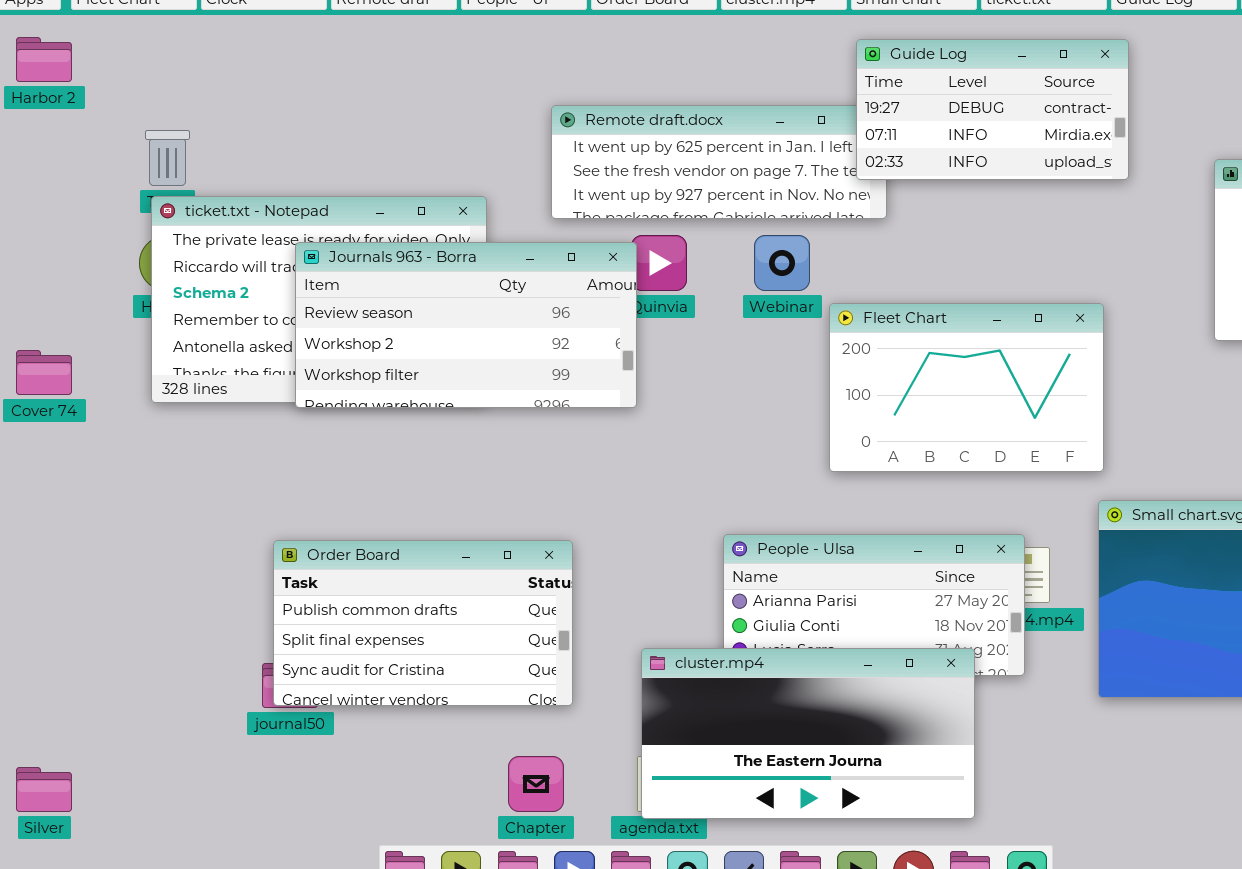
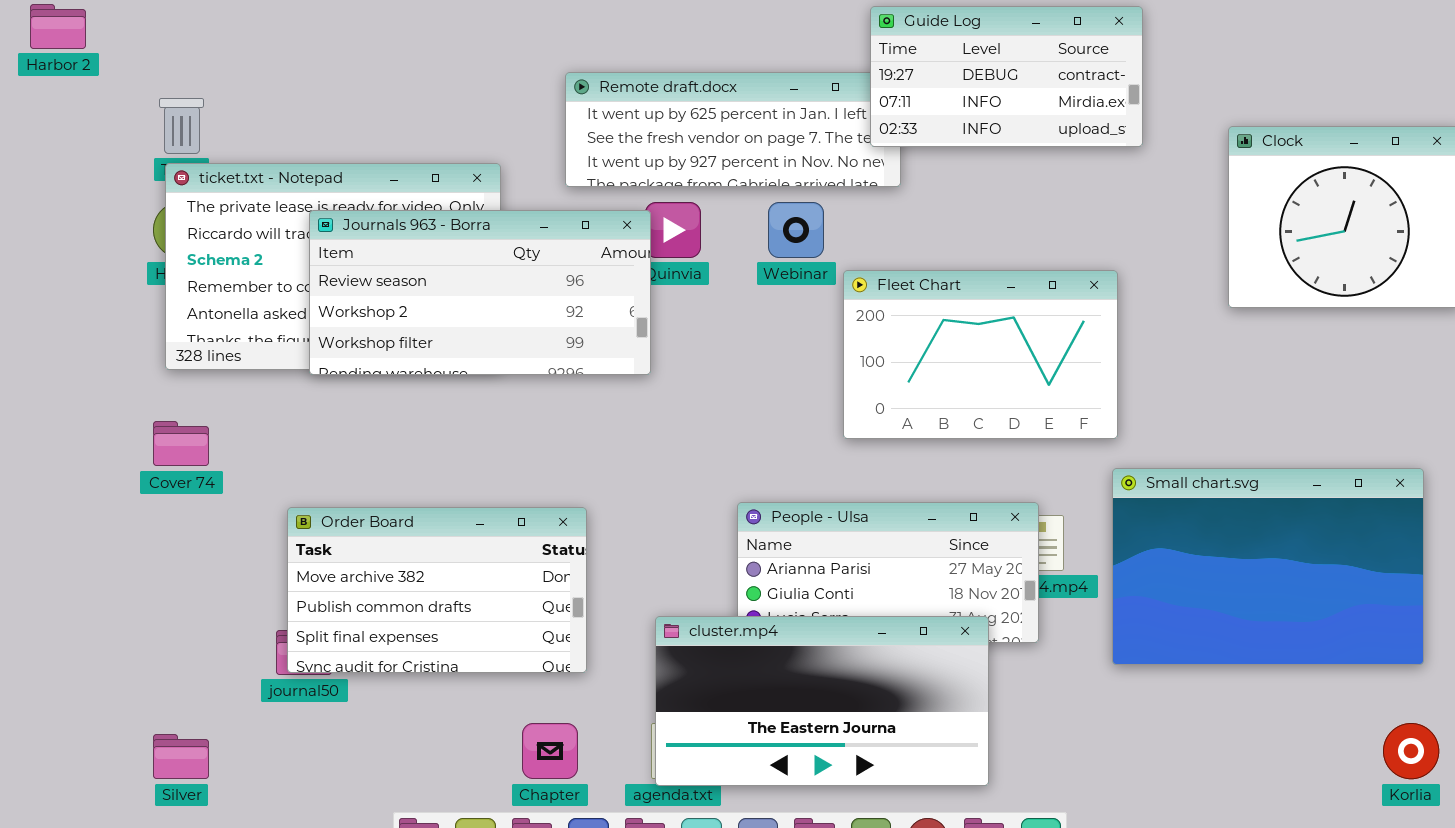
Cover 74: [16,350,72,395] -> [153,421,209,466], moved
Order Board: [273,540,573,706] -> [287,507,587,673], scrolled up 1 row
Silver: [16,767,72,812] -> [153,734,209,779], moved

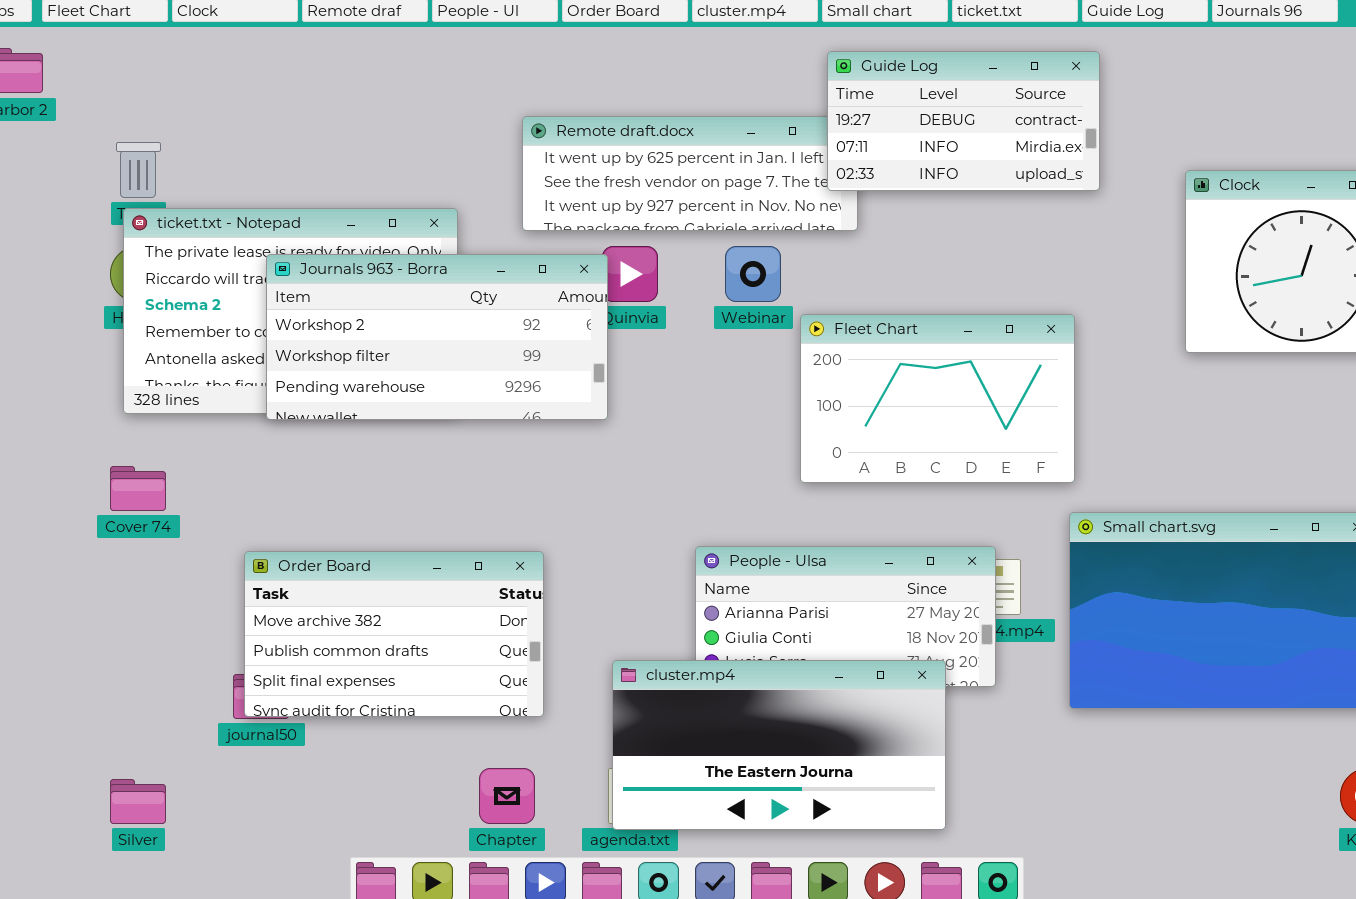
Journals 963 - Borra: [309,210,651,375] -> [266,254,608,420], scrolled down 1 row

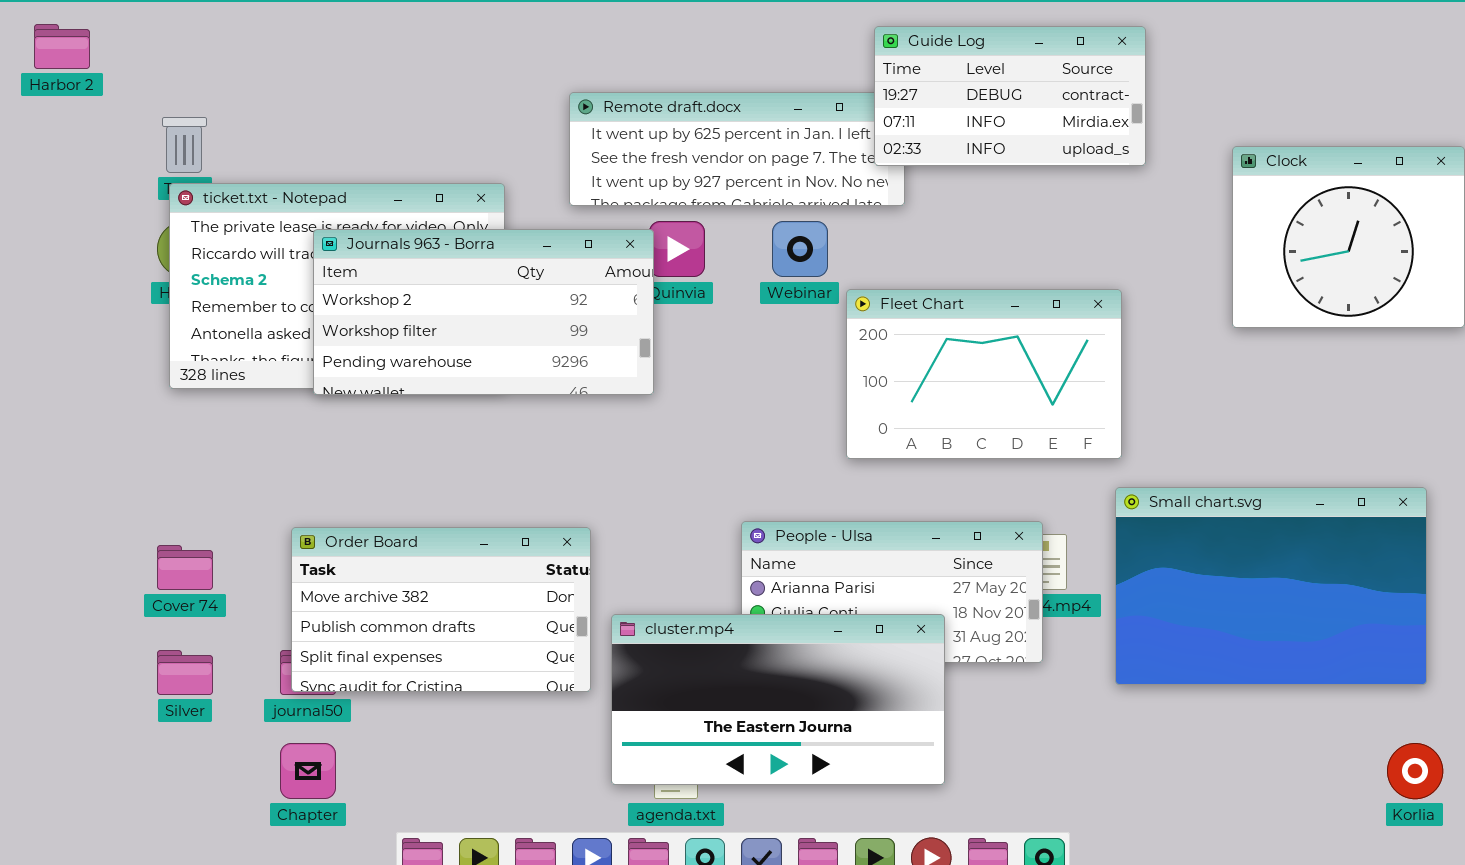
Cover 74: [110,466,166,511] -> [157,545,213,590], moved
cluster.mp4: [612,660,946,830] -> [611,614,945,785], moved
Chapter: [479,768,535,824] -> [280,743,336,799], moved
Silver: [110,779,166,824] -> [157,650,213,695], moved

